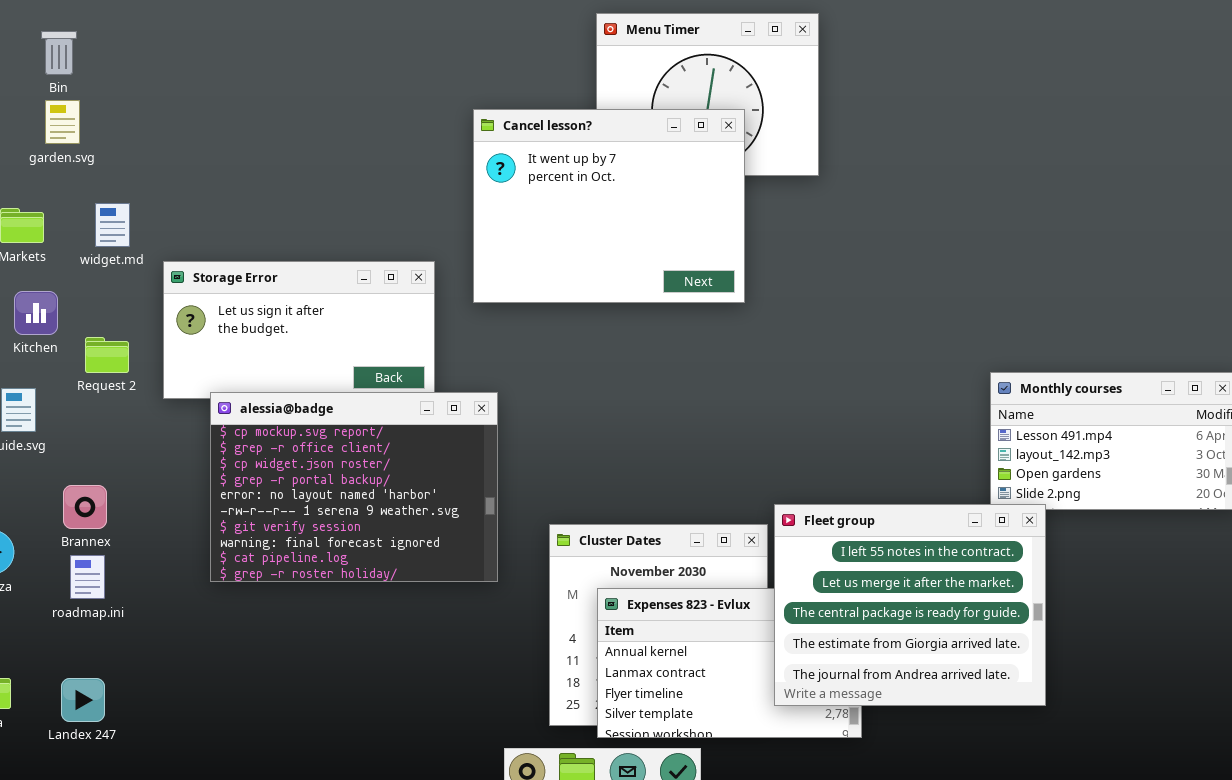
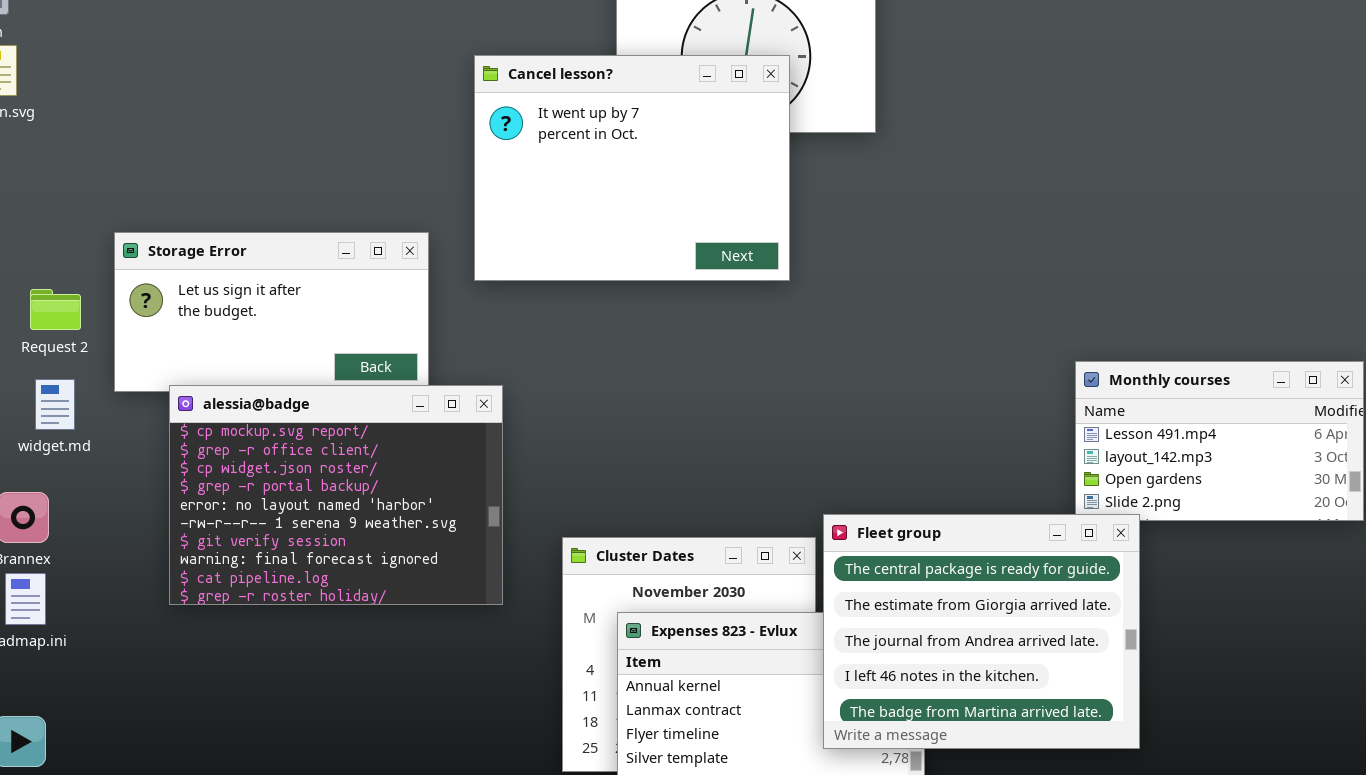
widget.md: [95,203,130,247] -> [35,379,75,430], moved
Request 2: [85,337,129,373] -> [30,289,81,330], moved
Fleet group: [774,504,1046,706] -> [823,514,1140,749], scrolled down 2 rows

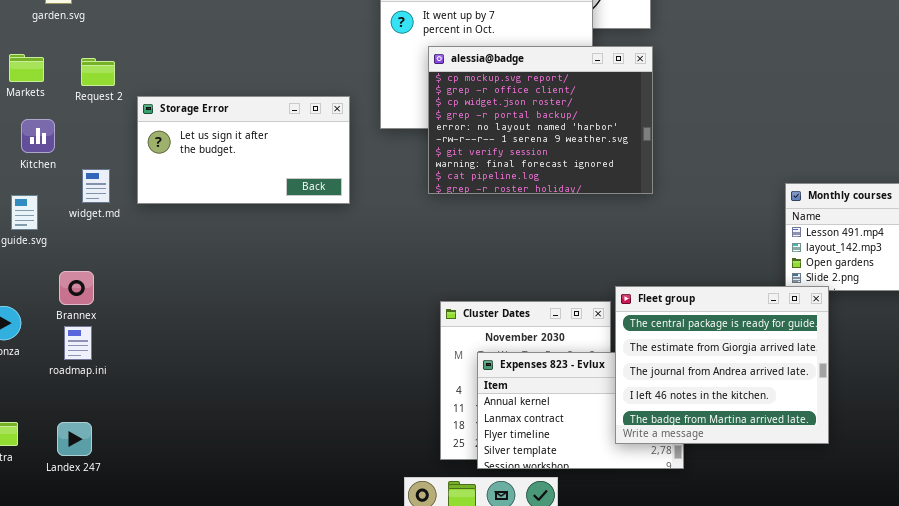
Request 2: [30,289,81,330] -> [81,58,115,86], moved
widget.md: [35,379,75,430] -> [82,169,110,203], moved
alessia@badge: [169,385,503,605] -> [428,46,653,194], moved

